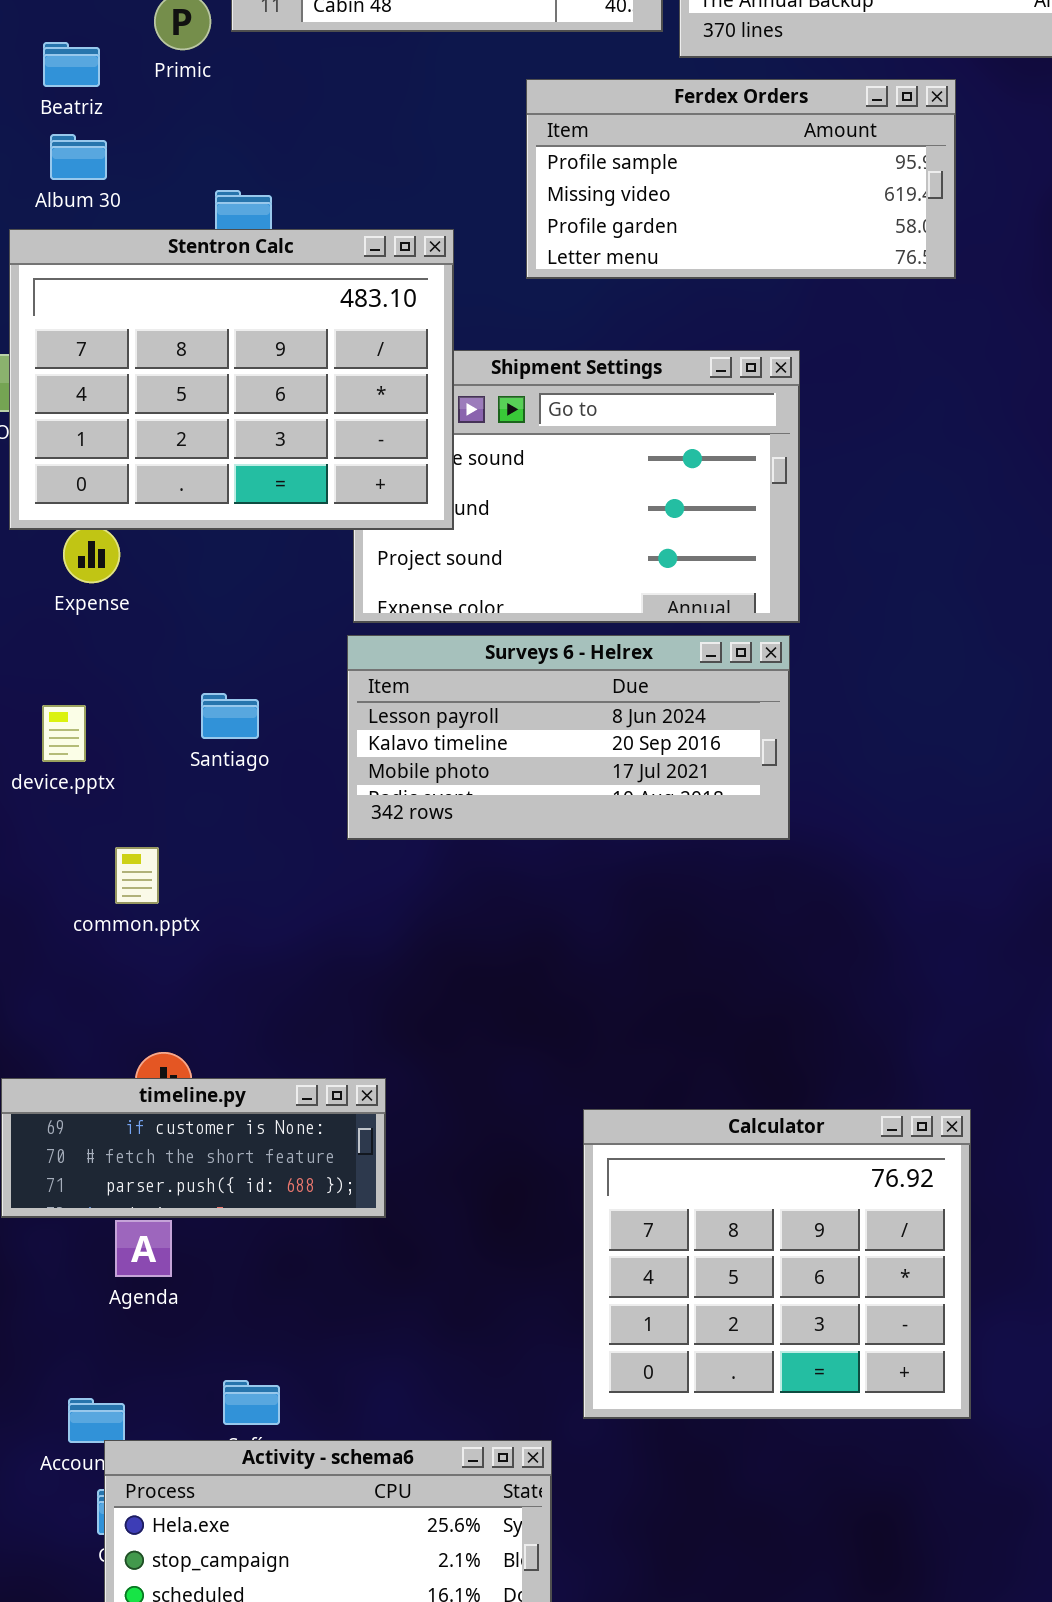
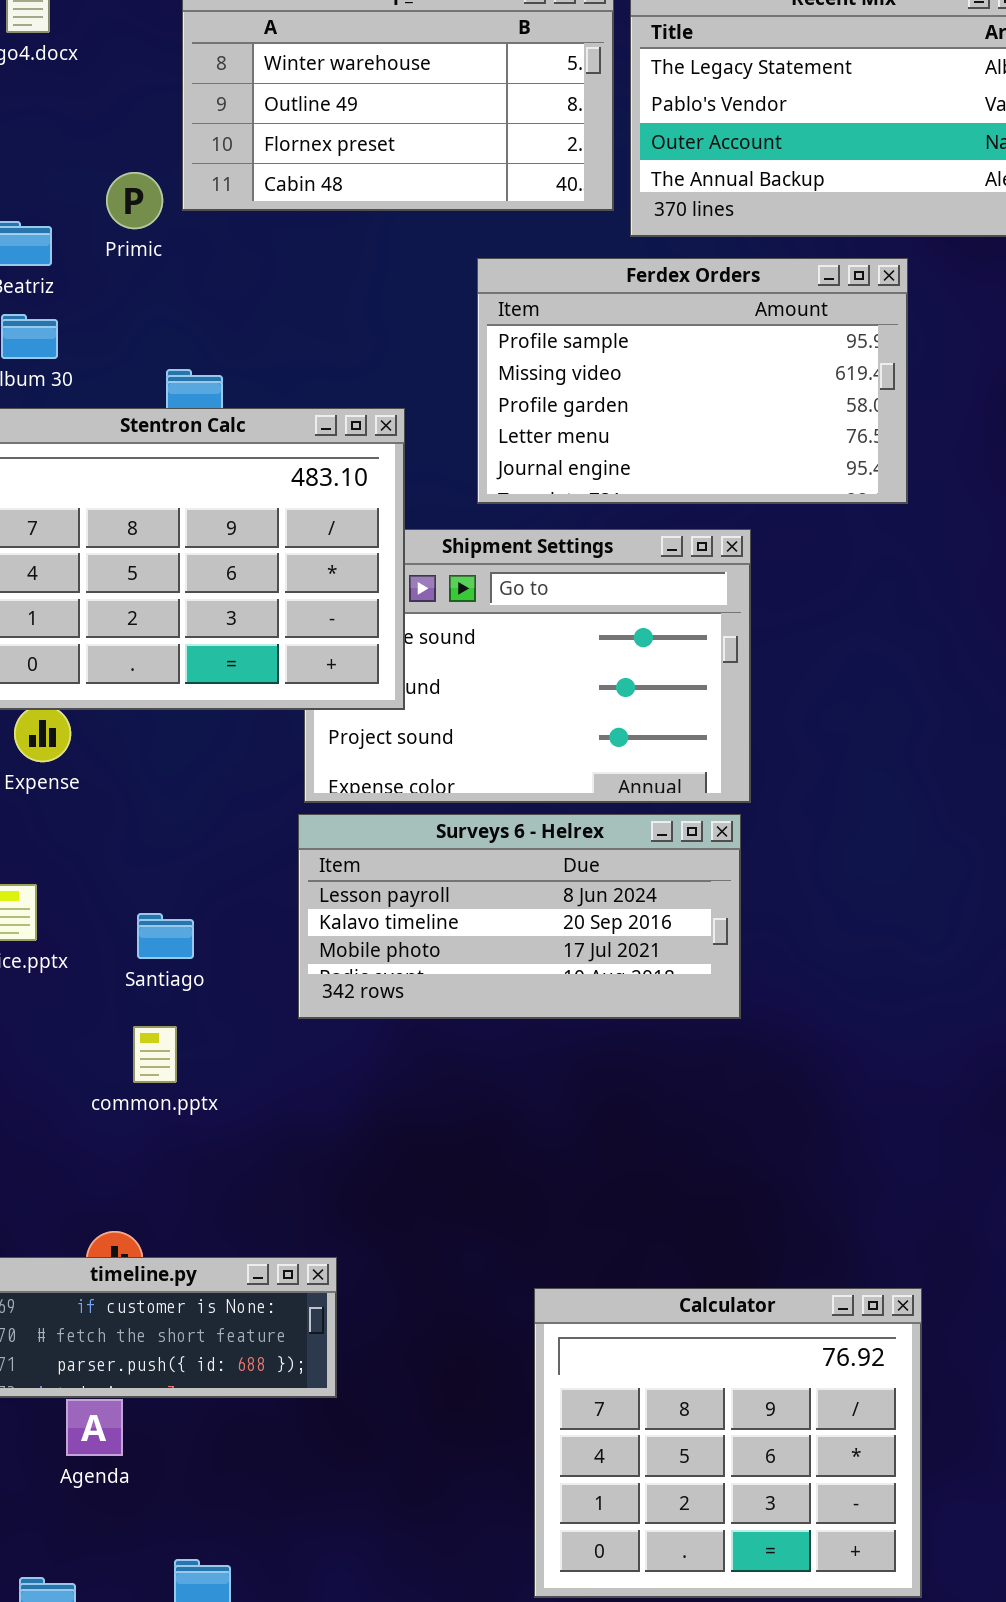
Ferdex Orders: [526,79,956,279] -> [477,258,908,504], resized
Santiago: [201,693,259,739] -> [137,913,194,959], moved
common.pptx: [115,847,159,904] -> [133,1026,177,1083], moved

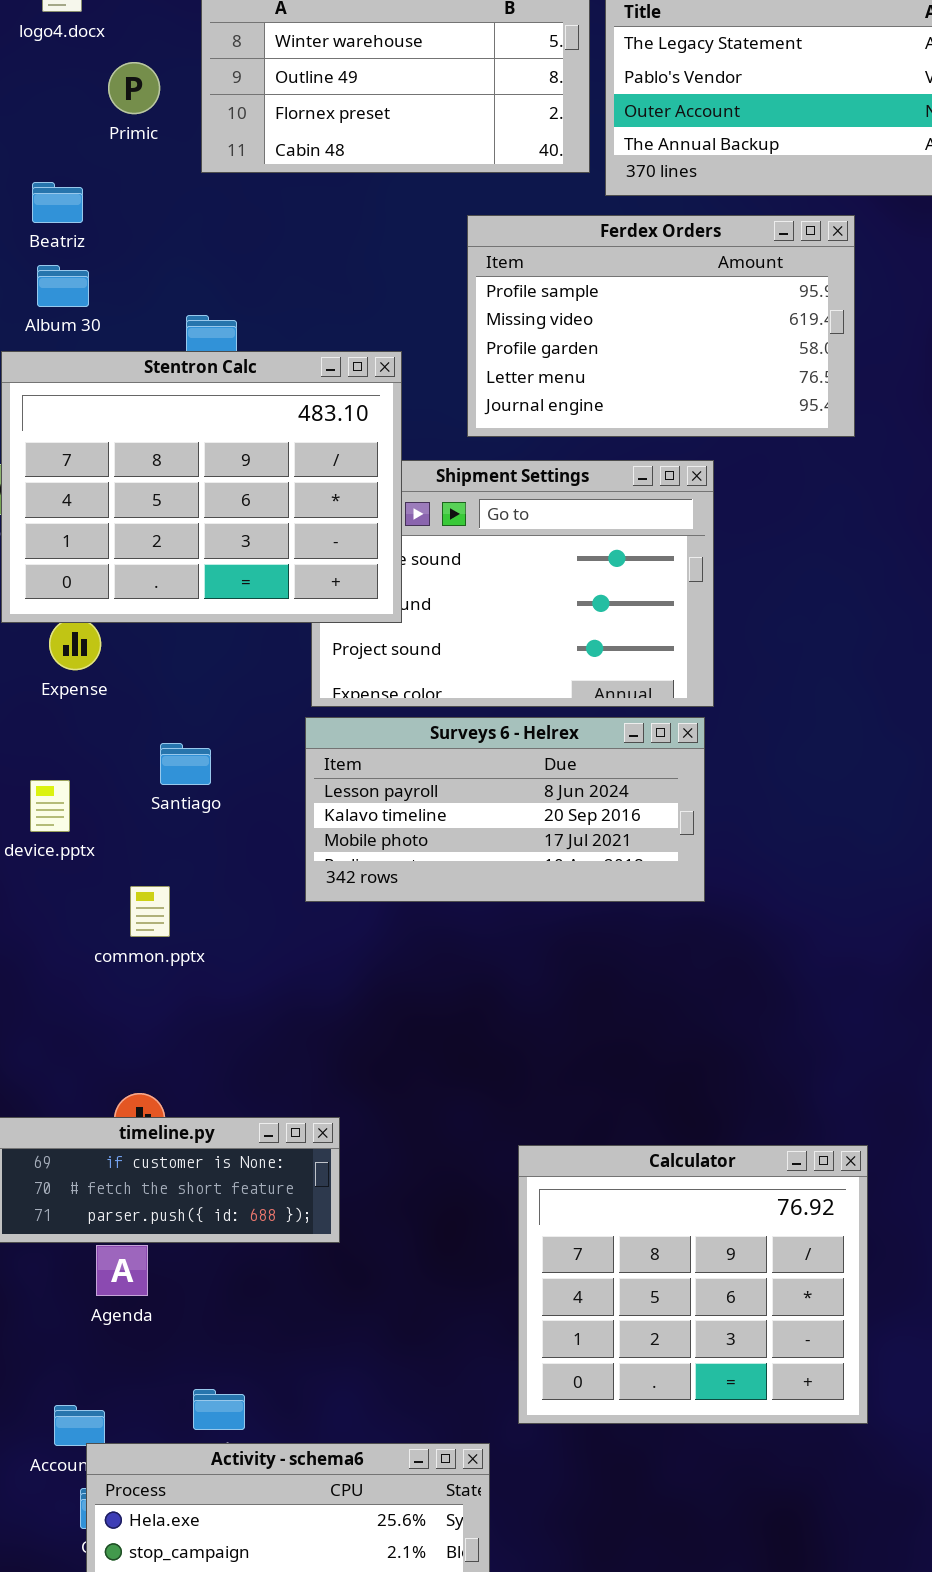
Primic: [106,172,163,229] -> [108,62,160,114], moved
Santiago: [137,913,194,959] -> [160,743,211,785], moved
common.pptx: [133,1026,177,1083] -> [130,886,170,937], moved

